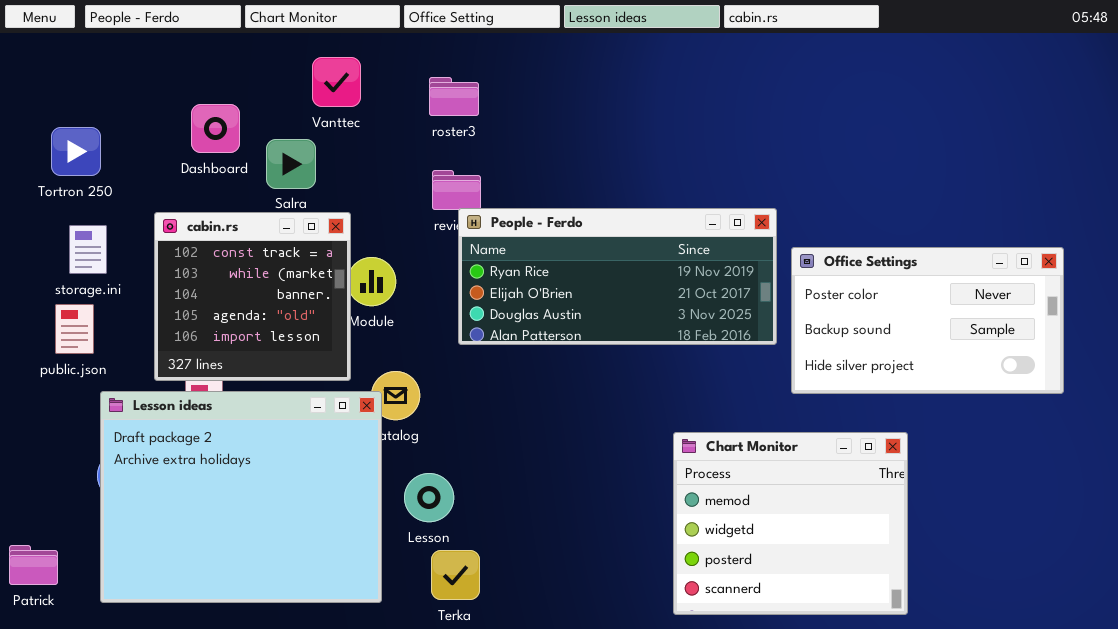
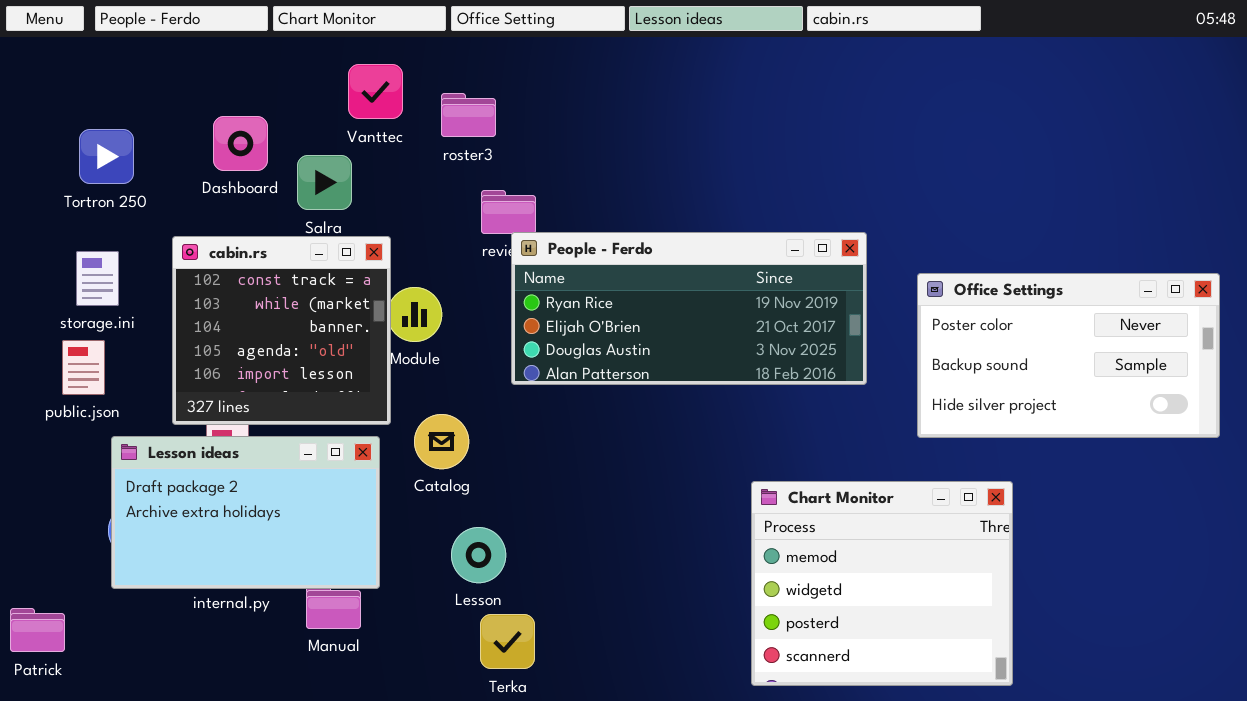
roster3: [429,77,479,116] -> [441,93,496,137], moved
Tortron 250: [51,127,101,176] -> [79,129,134,184], moved
Office Settings: [791,247,1064,394] -> [917,273,1220,438], moved
Lesson ideas: [100,391,382,603] -> [111,436,380,589], resized

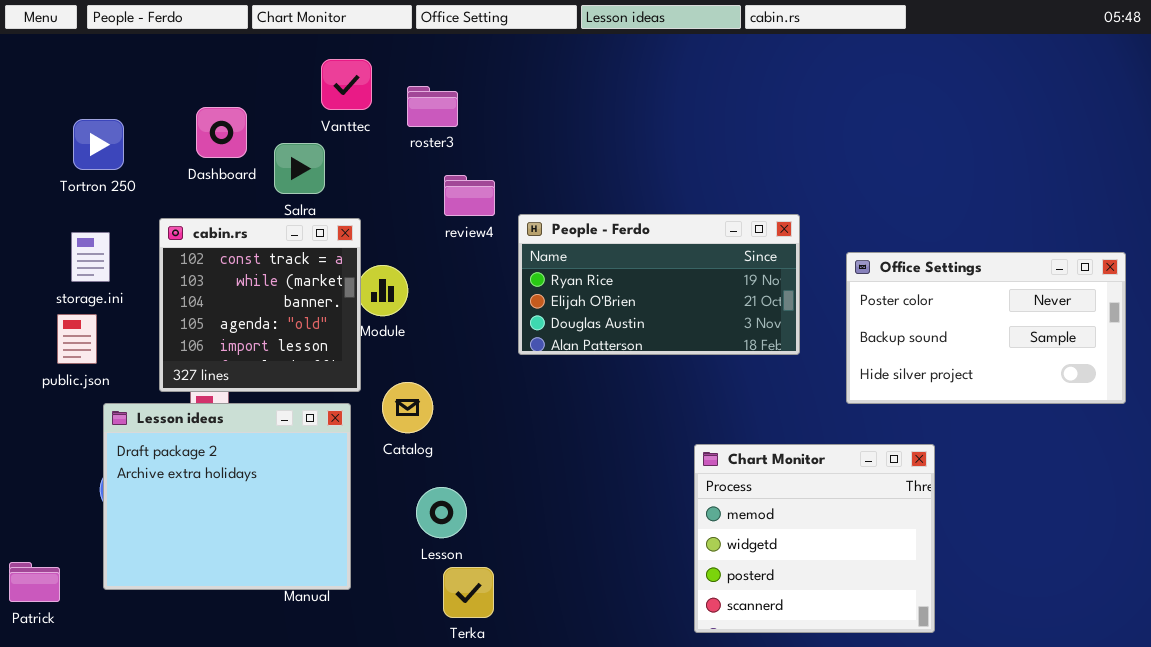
People - Ferdo: [511,232,867,385] -> [518,214,800,355], resized
Lesson ideas: [111,436,380,589] -> [103,403,351,590], resized

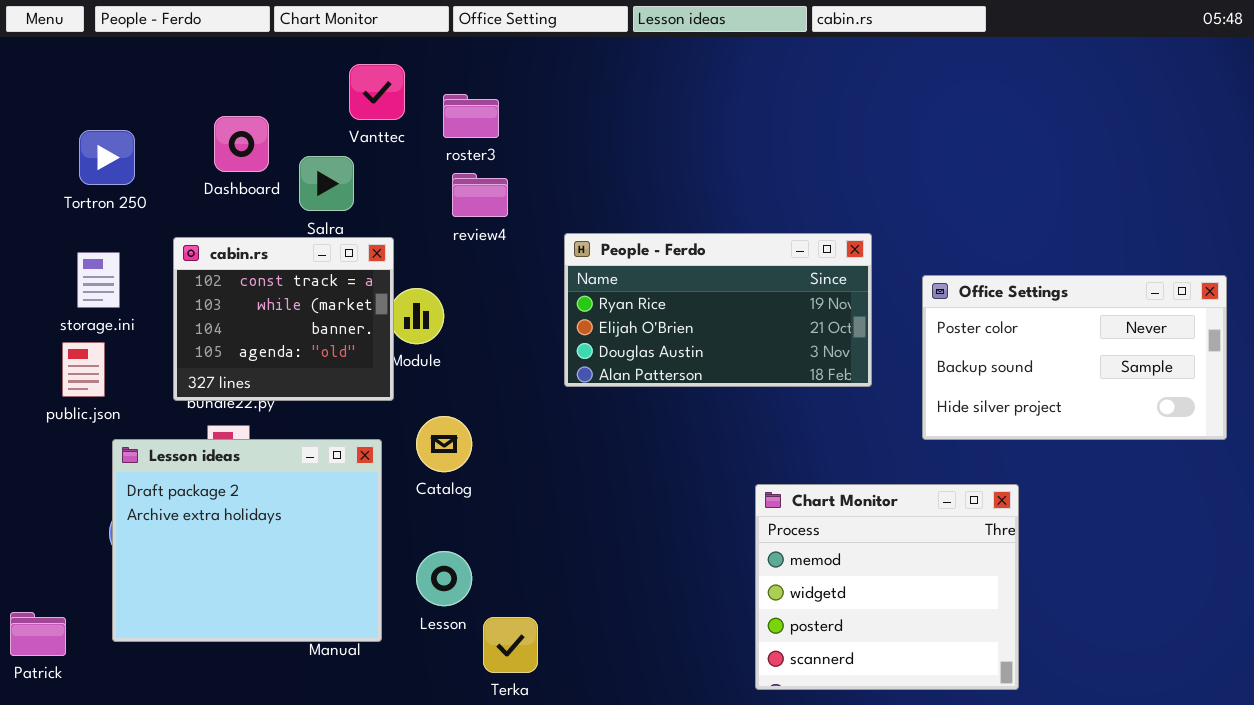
review4: [444,175,495,216] -> [452,173,508,217], moved
cabin.rs: [159,218,361,392] -> [173,237,394,401], resized
Lesson: [416,487,467,538] -> [416,551,472,606], moved

